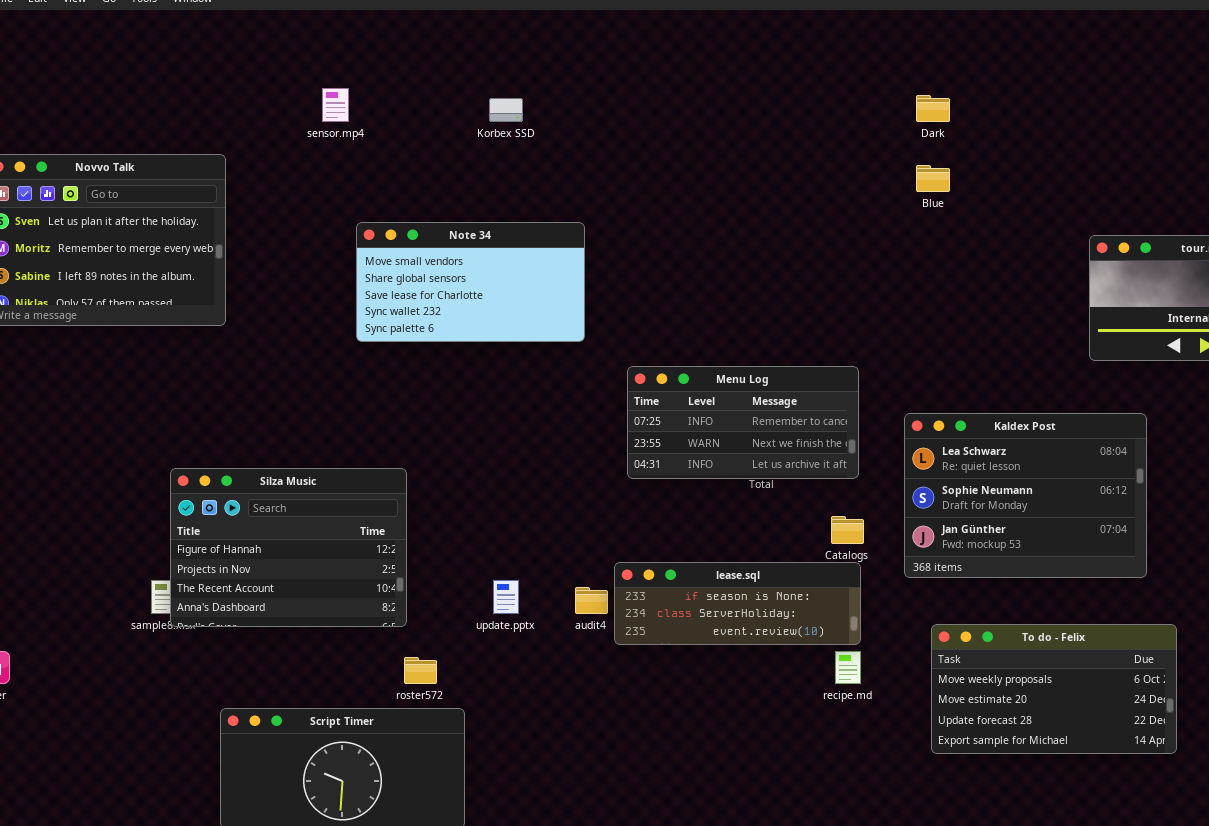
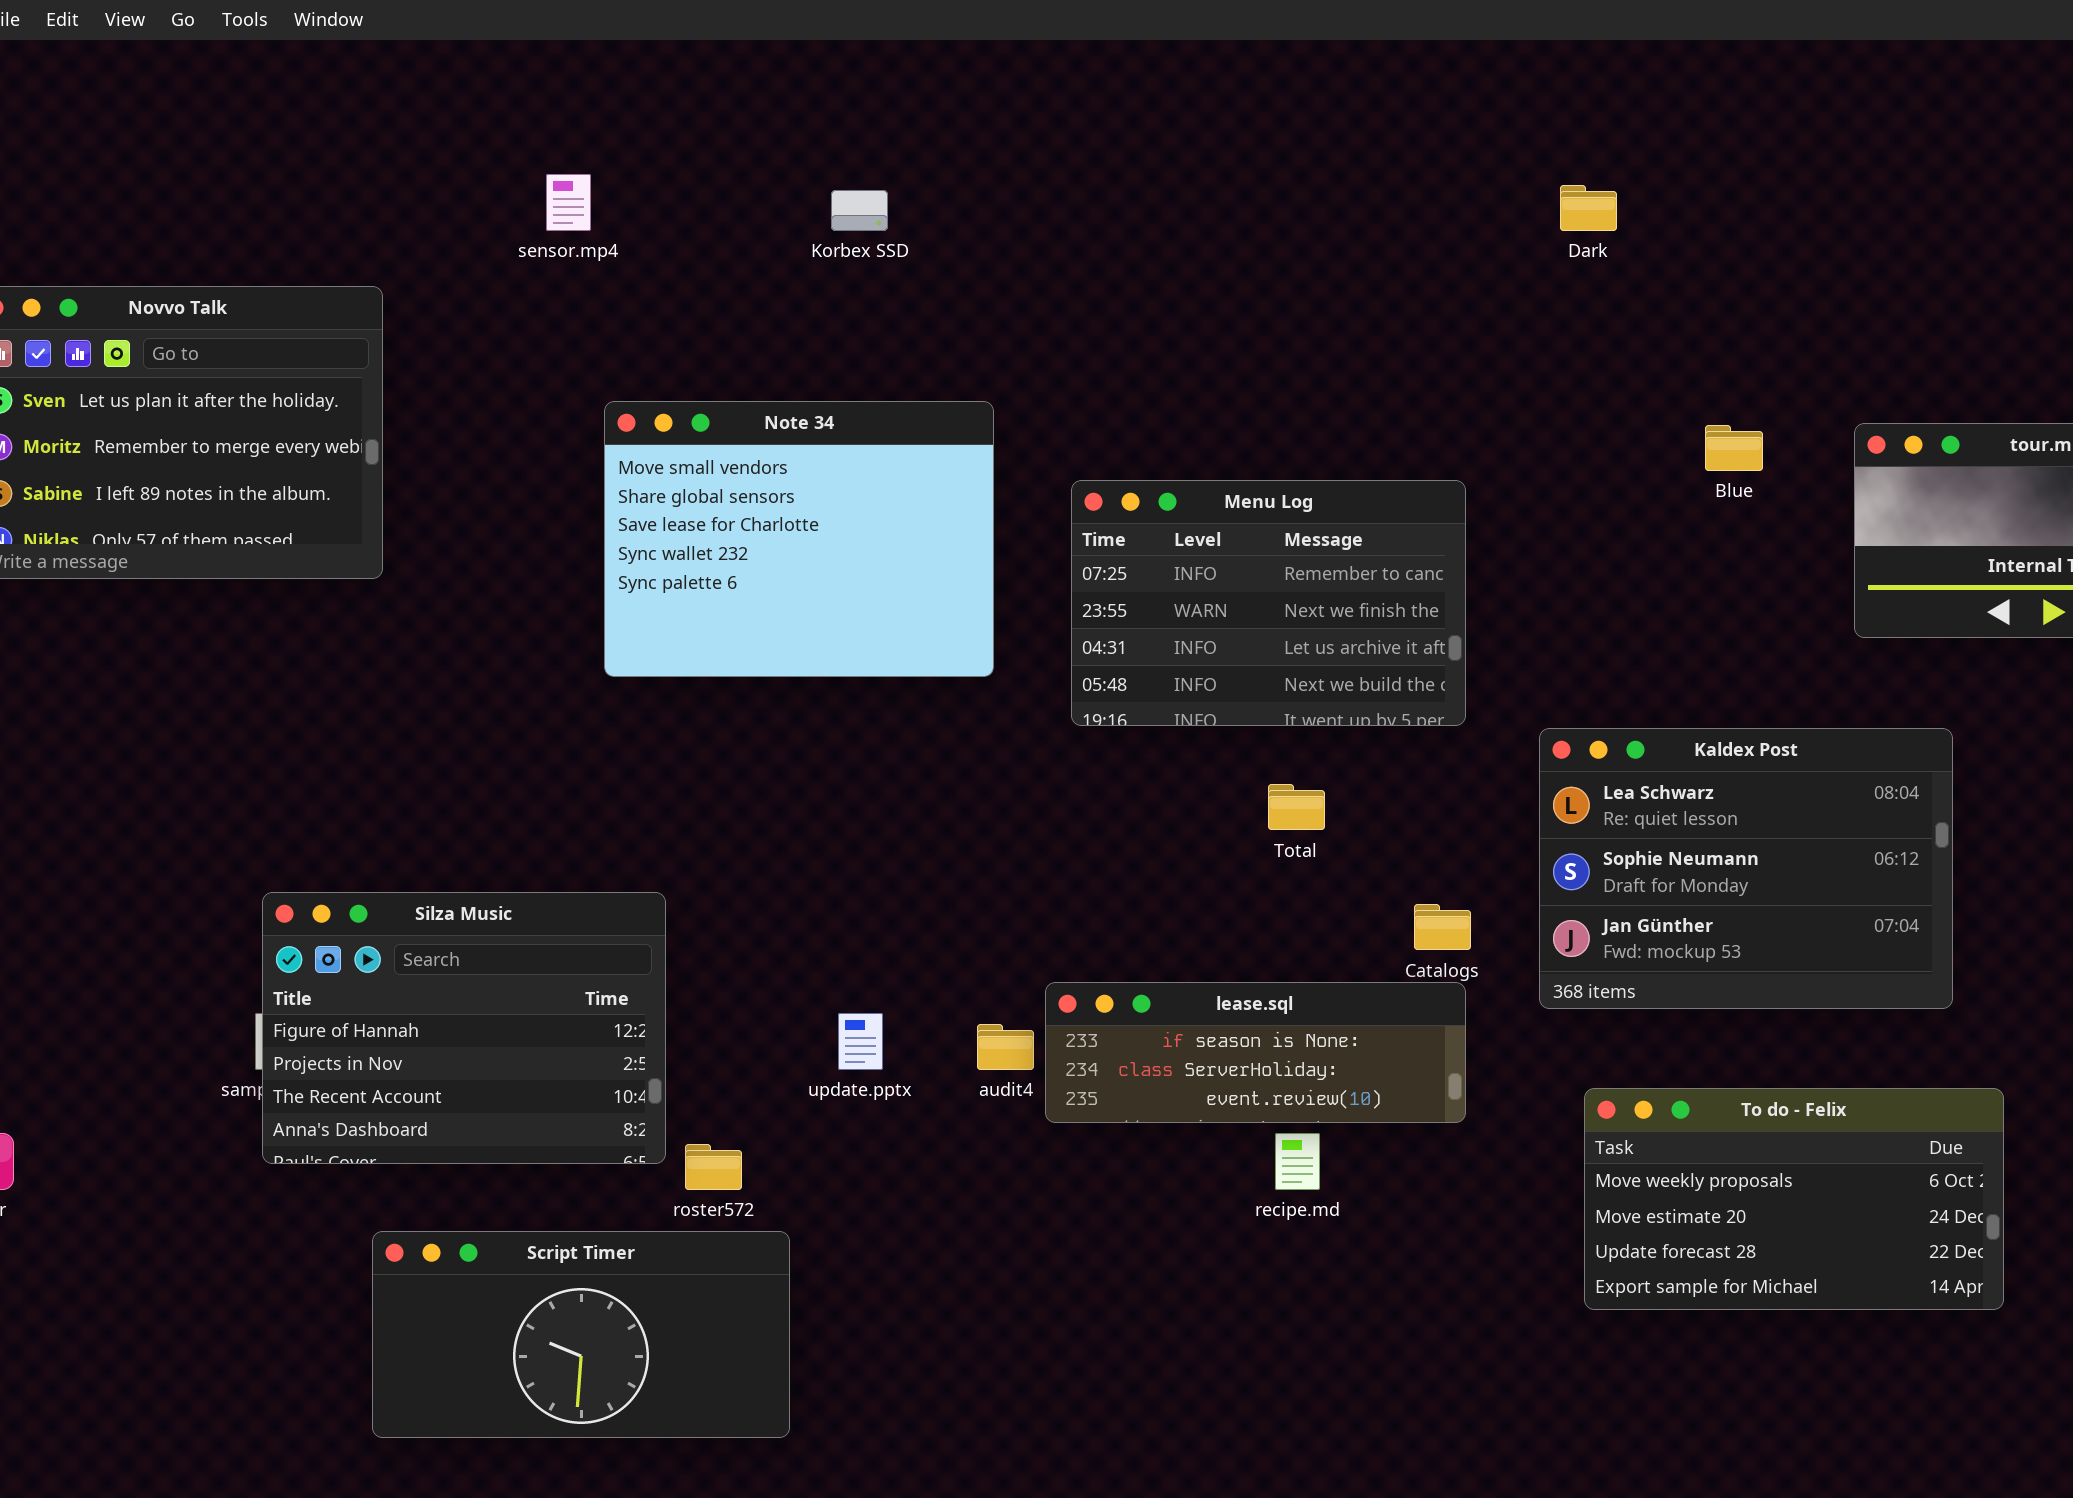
Blue: [916,165,950,192] -> [1705,425,1763,471], moved
Note 34: [356,222,585,342] -> [604,401,994,677], resized
Menu Log: [627,366,859,479] -> [1071,480,1466,726], moved, resized
Silza Music: [170,468,407,627] -> [262,892,666,1164], moved
recipe.md: [835,651,861,684] -> [1275,1133,1320,1190], moved

